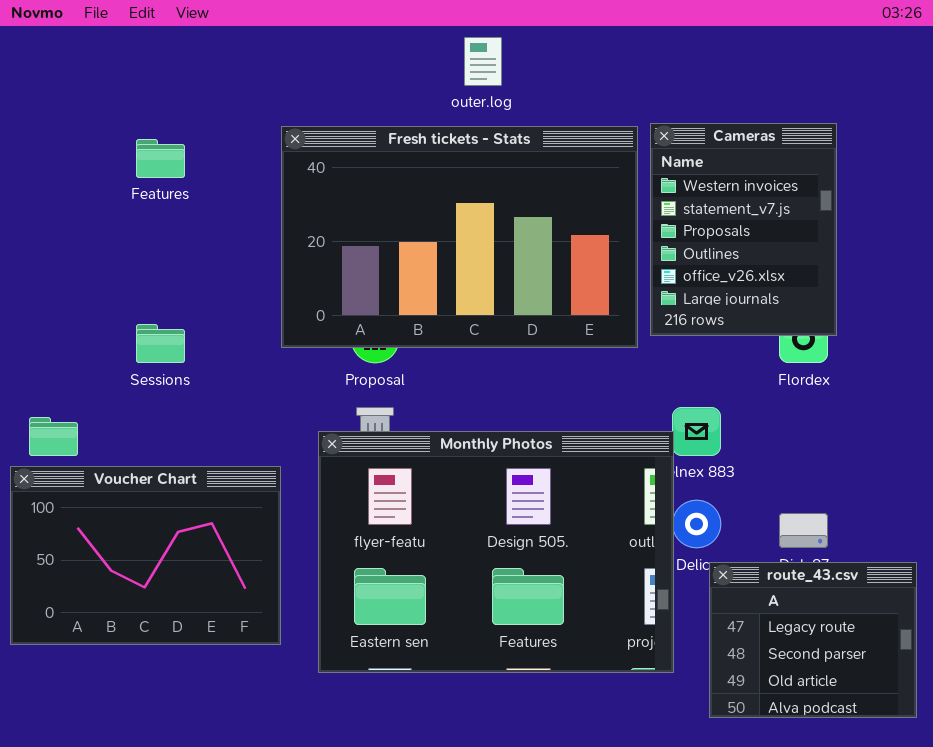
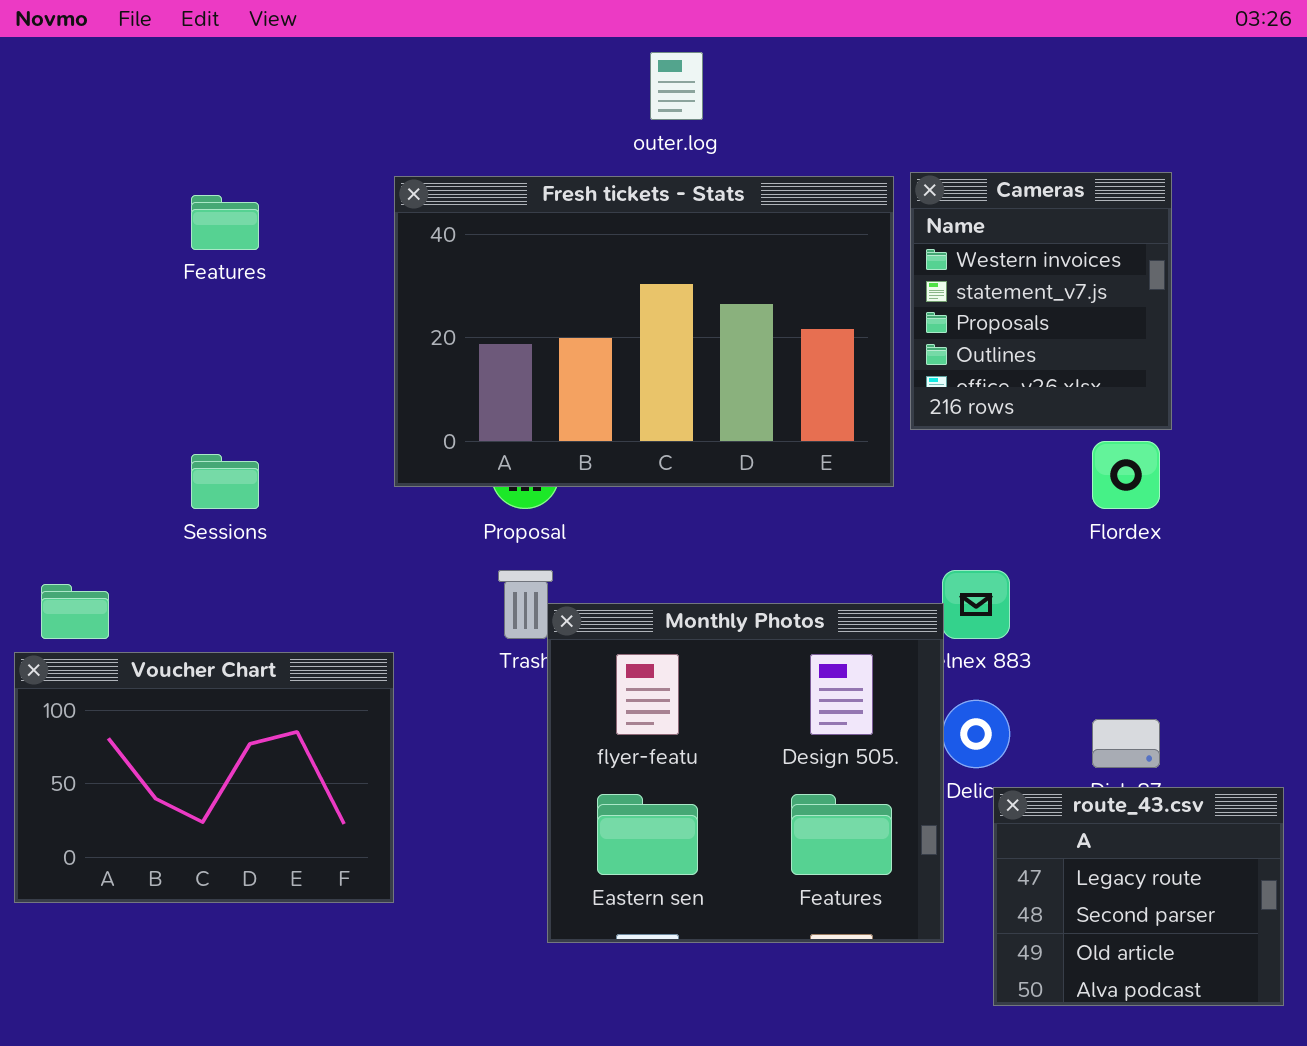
Cameras: [650,123,837,336] -> [910,172,1172,430], resized
Monthly Photos: [318,431,674,673] -> [547,603,944,943], resized

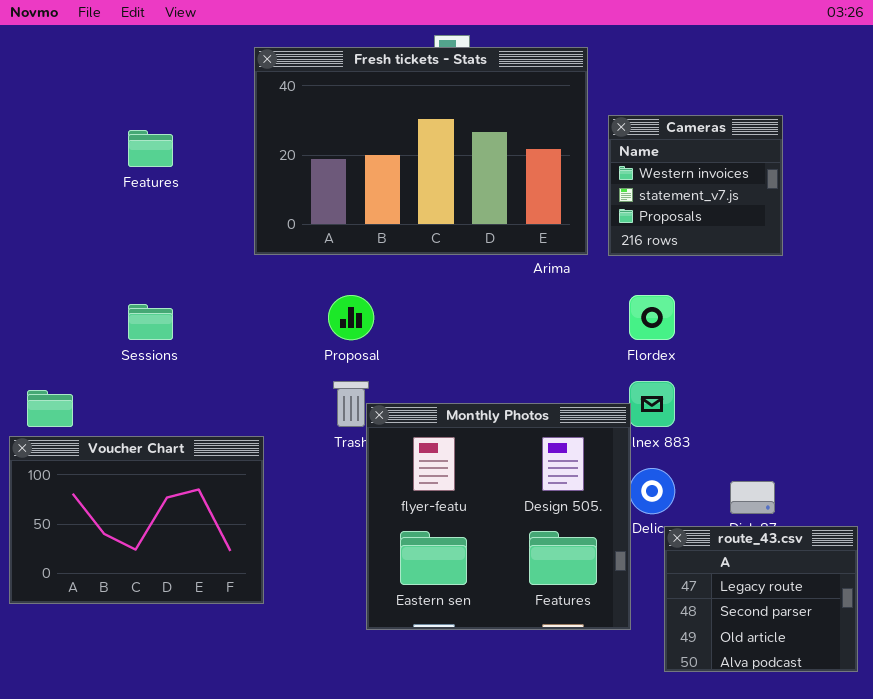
Cameras: [910,172,1172,430] -> [608,115,783,256], resized
Fresh tickets - Stats: [394,176,894,487] -> [254,47,588,255], moved
Flordex: [1092,441,1160,509] -> [629,295,675,340], moved

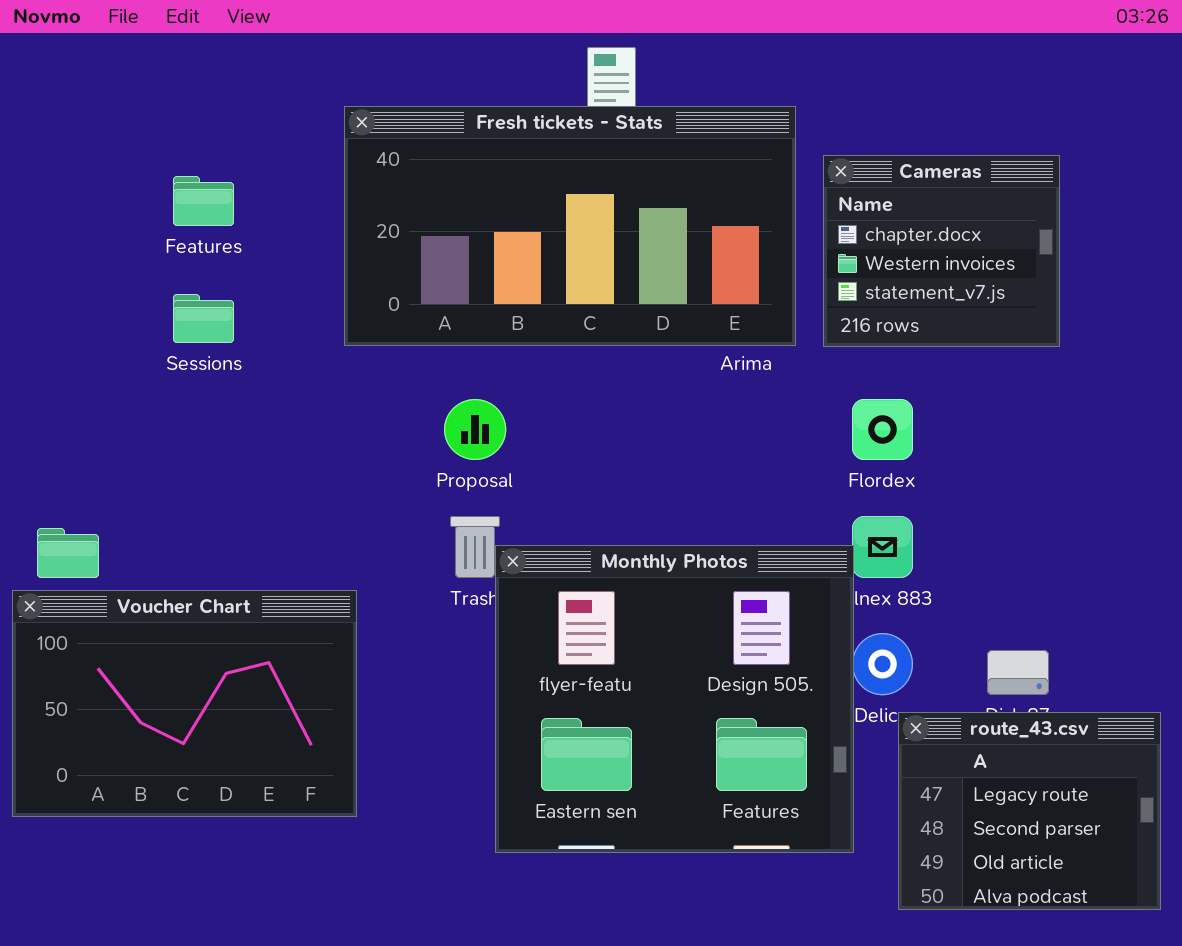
Fresh tickets - Stats: [254,47,588,255] -> [344,106,796,346], resized
Cameras: [608,115,783,256] -> [823,155,1060,347], scrolled up 1 row
Sessions: [128,304,173,340] -> [173,294,234,343], moved

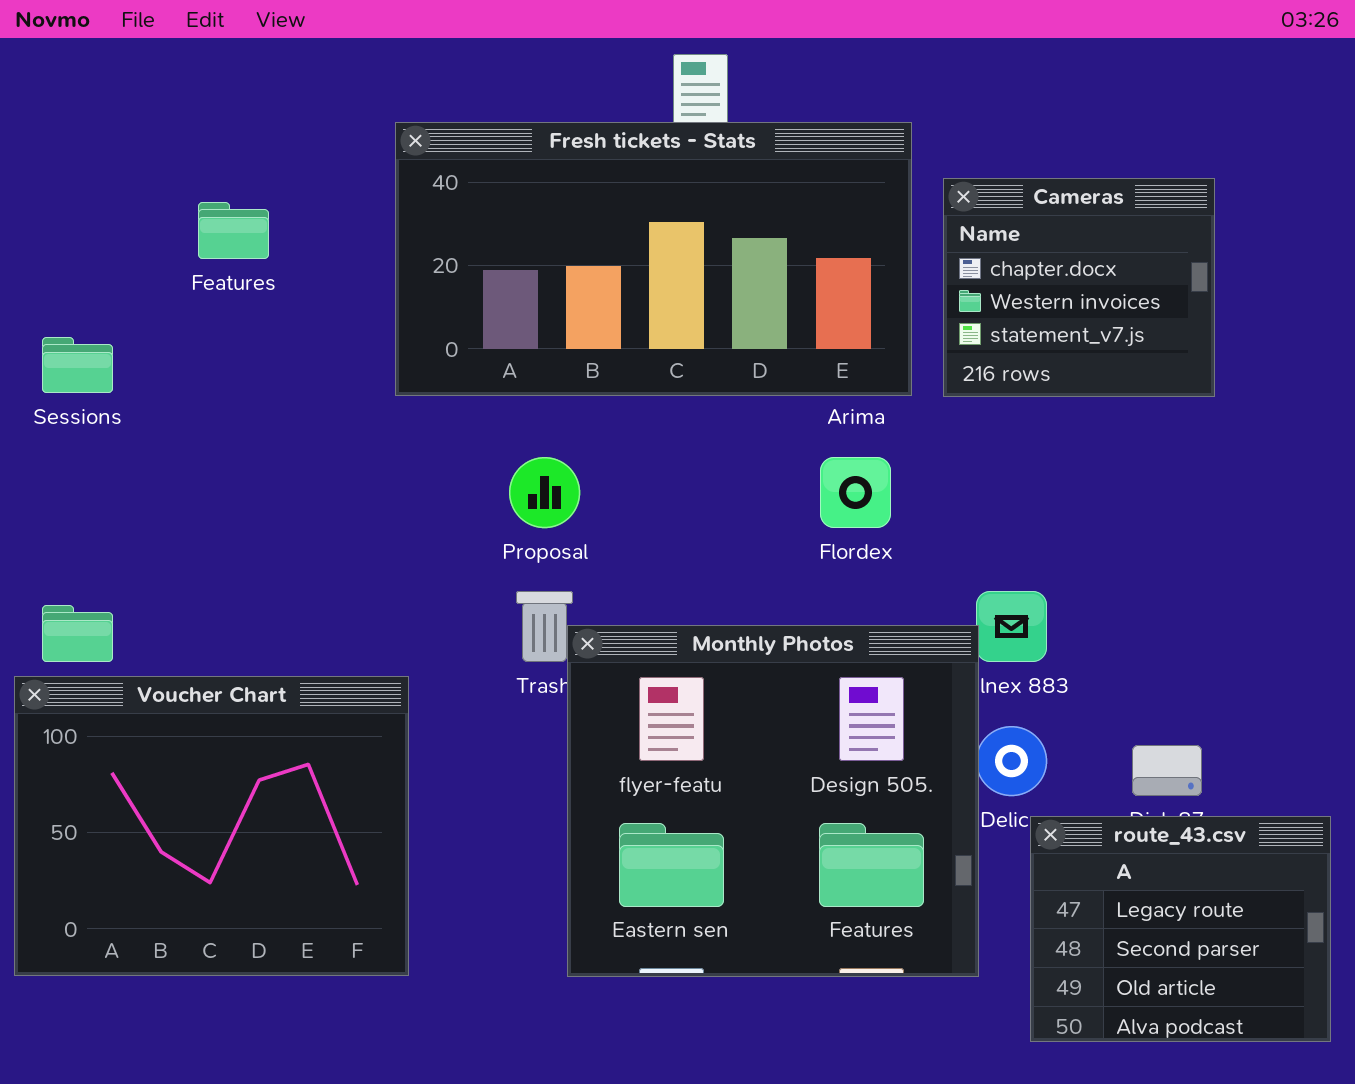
Sessions: [173,294,234,343] -> [42,337,113,393], moved
Flordex: [852,399,913,460] -> [820,457,891,528], moved
Voucher Chart: [12,590,357,817] -> [14,676,409,976], resized

